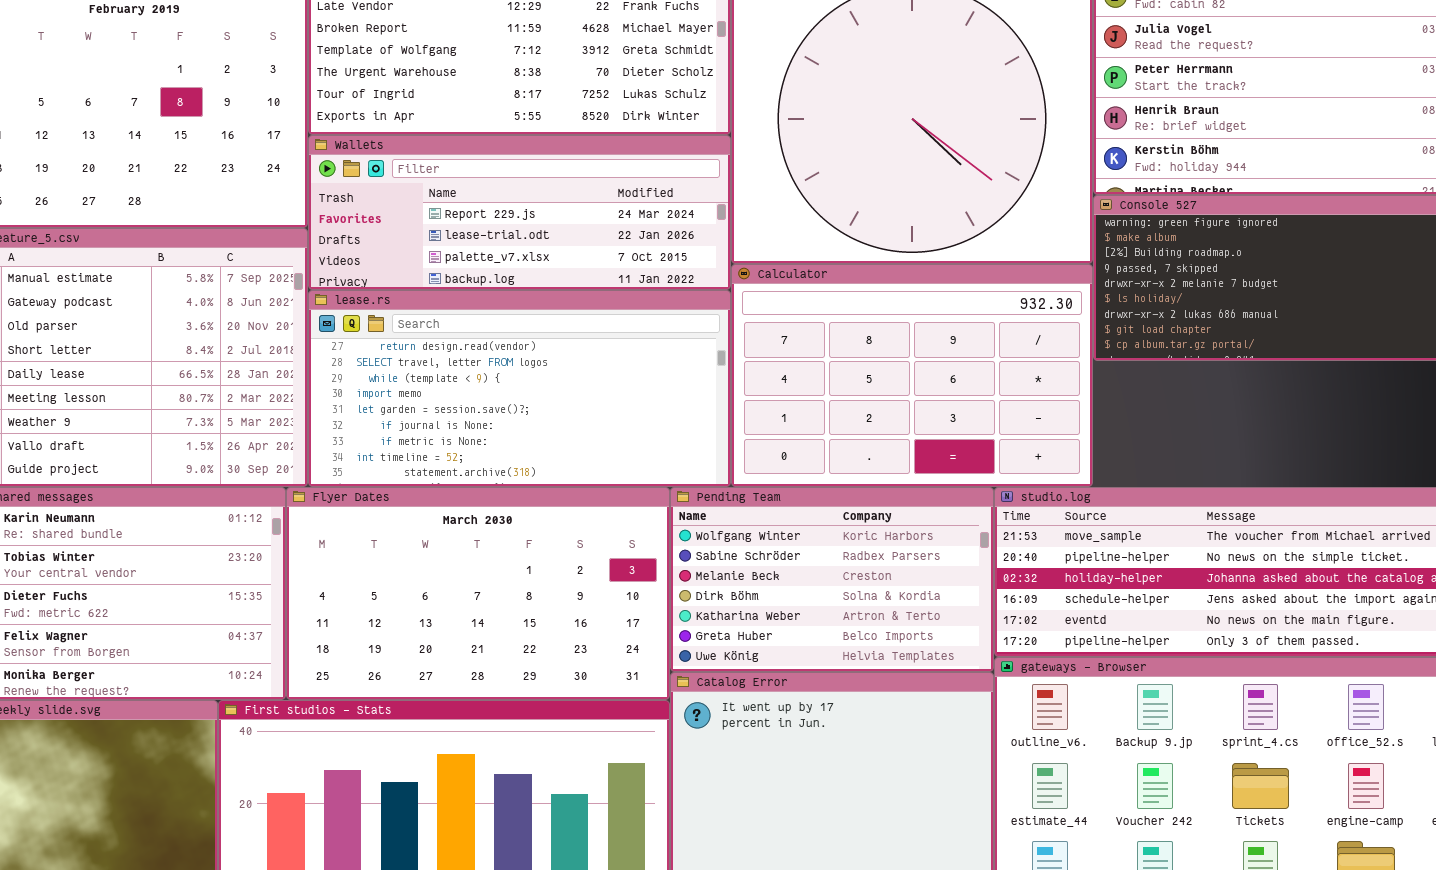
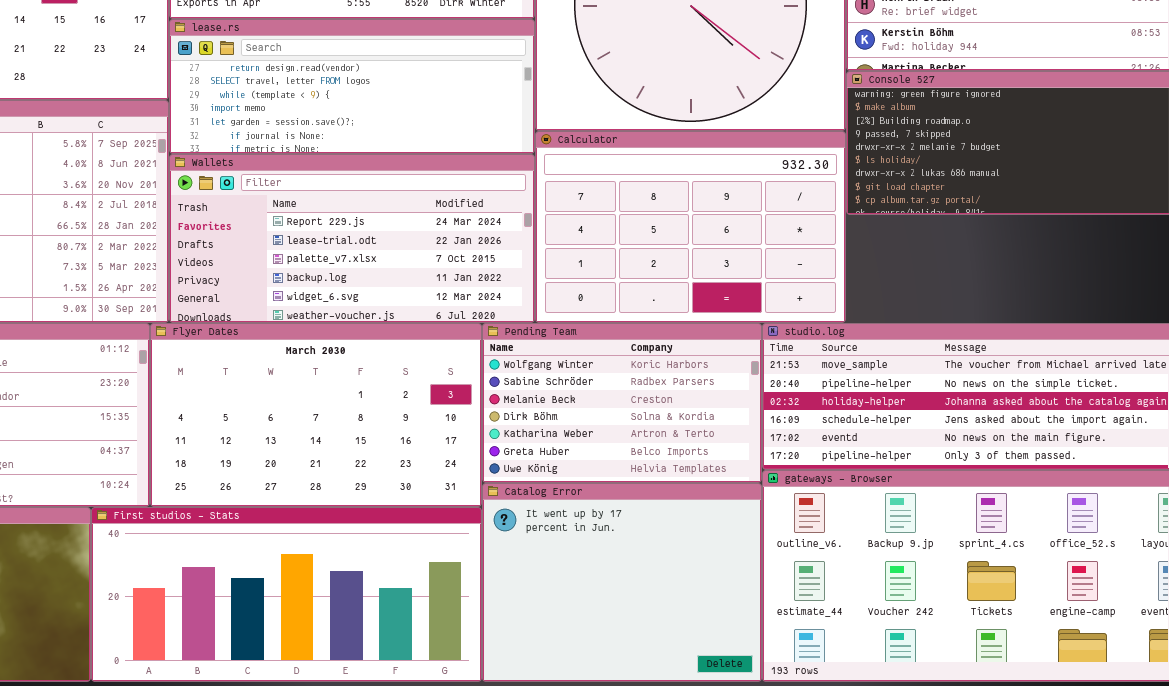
Wallets: [308,135,731,290] -> [169,154,535,323], moved, resized
lease.rs: [308,290,731,487] -> [169,19,535,154], moved, resized

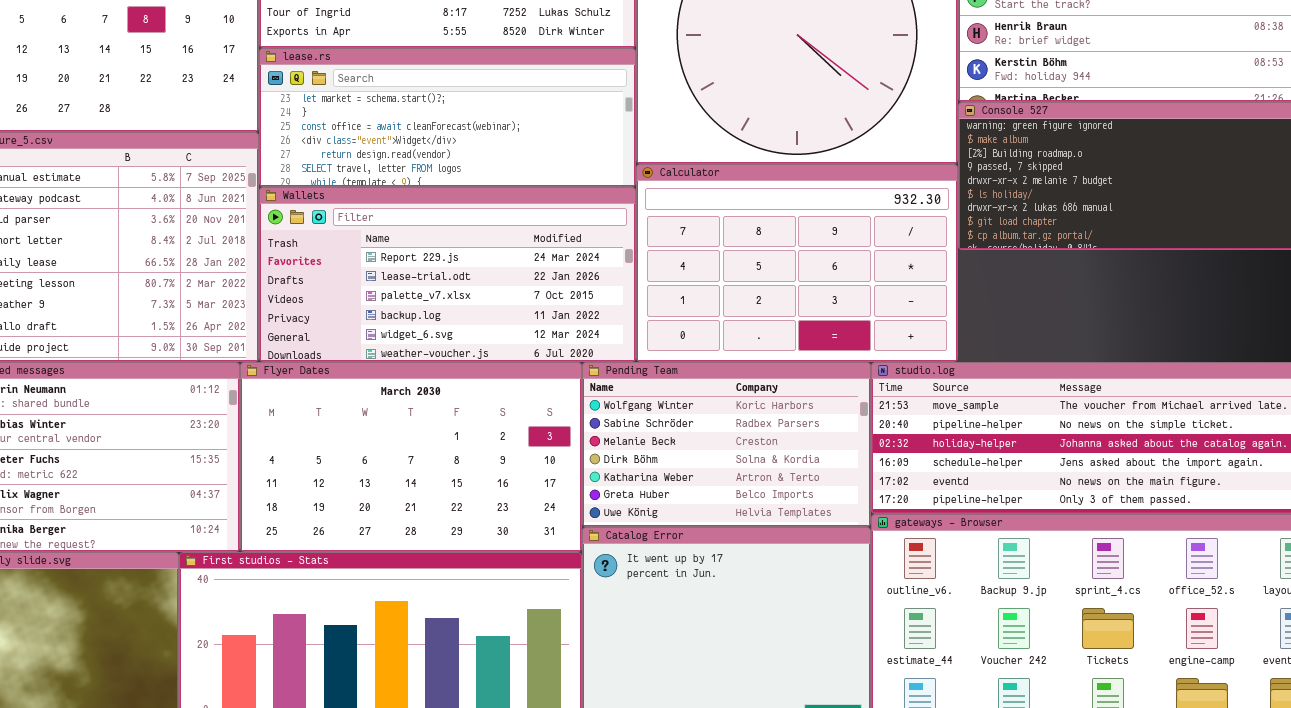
lease.rs: [169,19,535,154] -> [259,48,636,187], scrolled up 4 rows

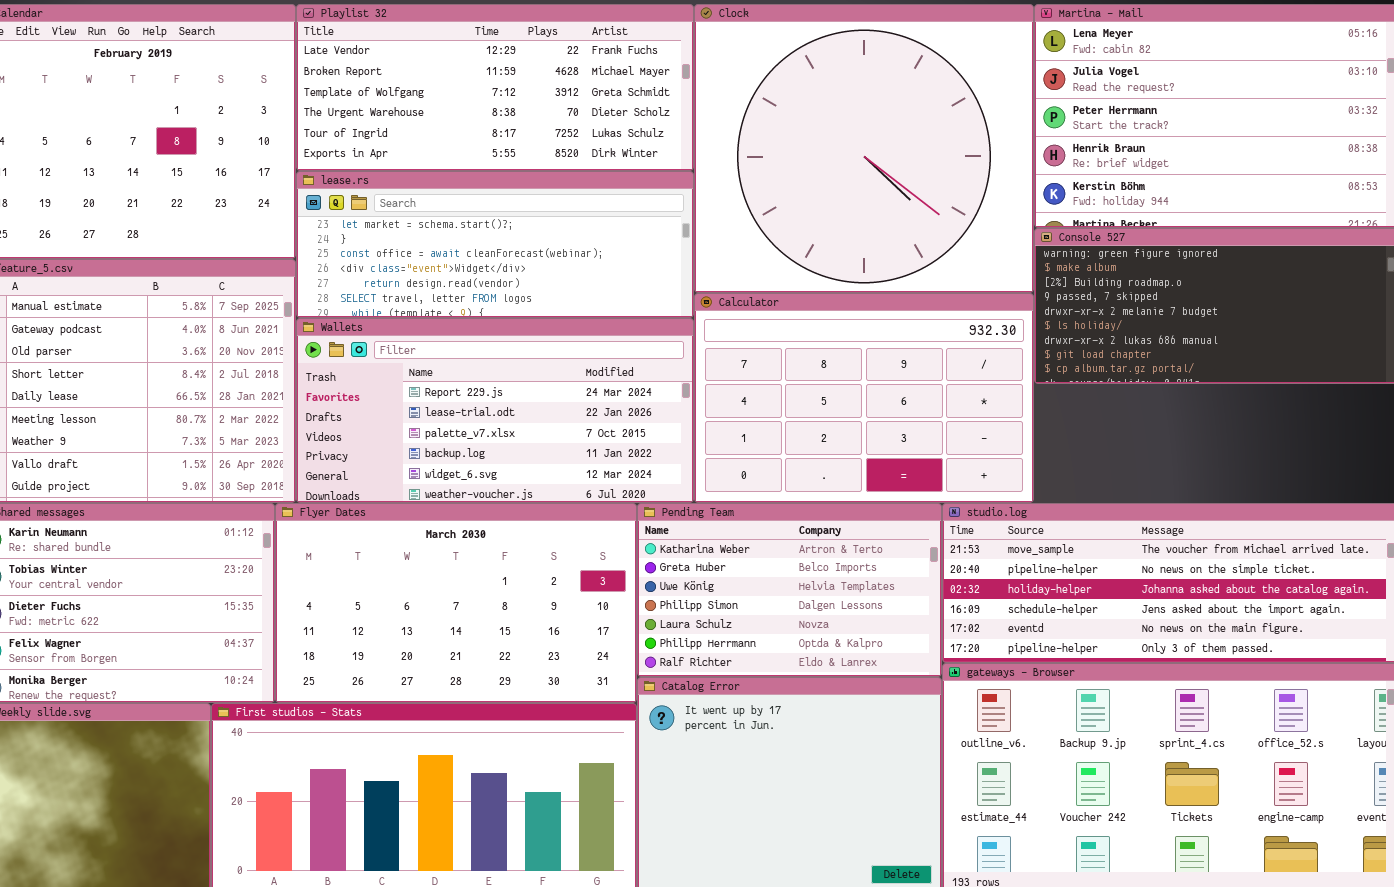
Pending Team: [582,362,871,527] -> [637,503,942,677], scrolled down 4 rows

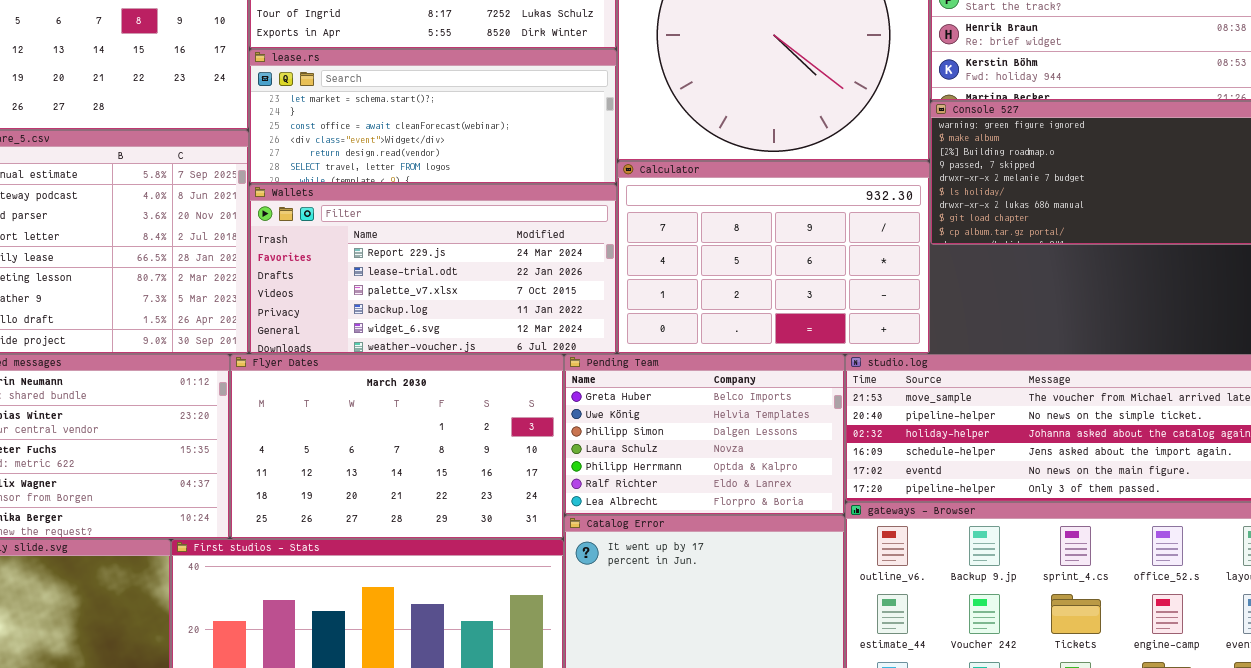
Pending Team: [637,503,942,677] -> [564,354,845,515], scrolled down 1 row

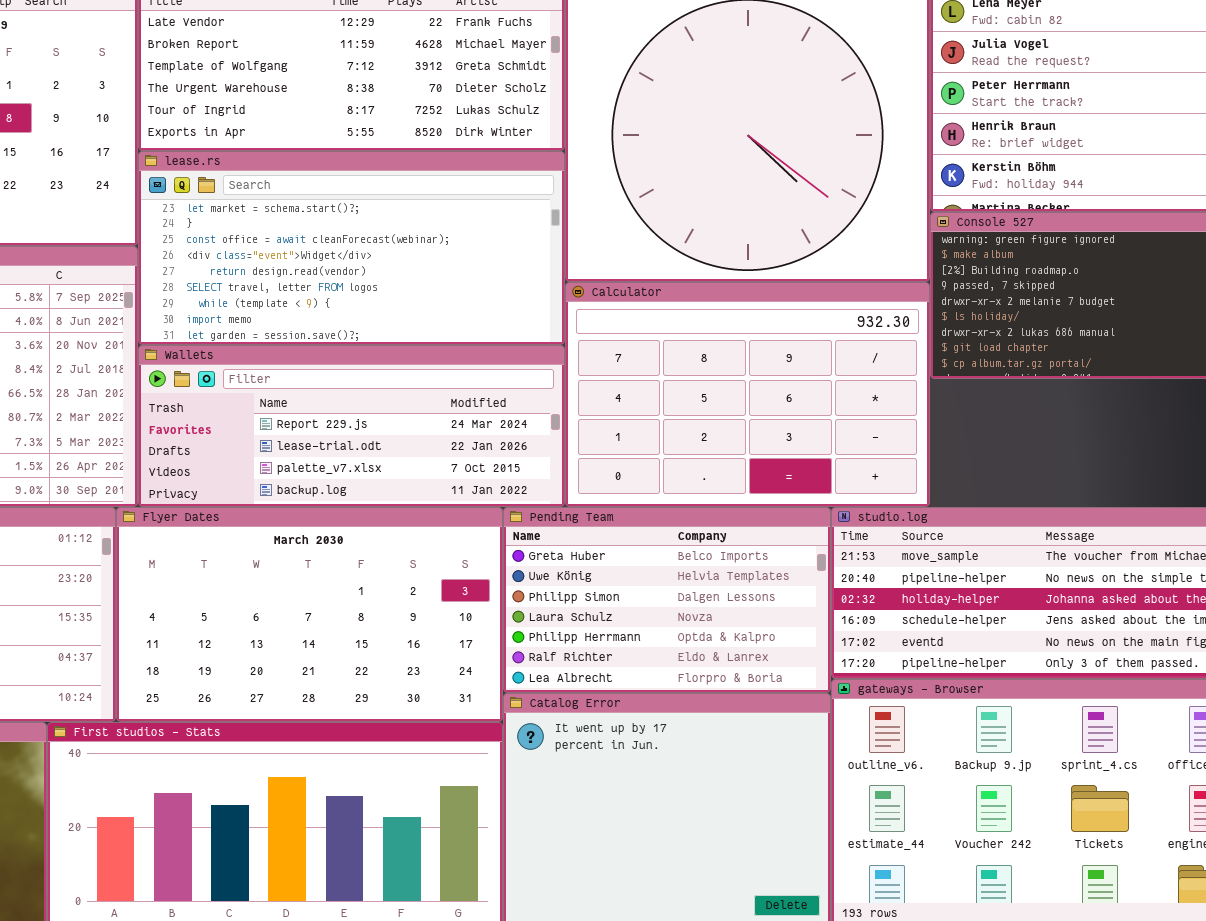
lease.rs: [249,49,617,184] -> [138,151,565,345], resized
Wallets: [249,184,617,354] -> [138,345,565,507], resized

